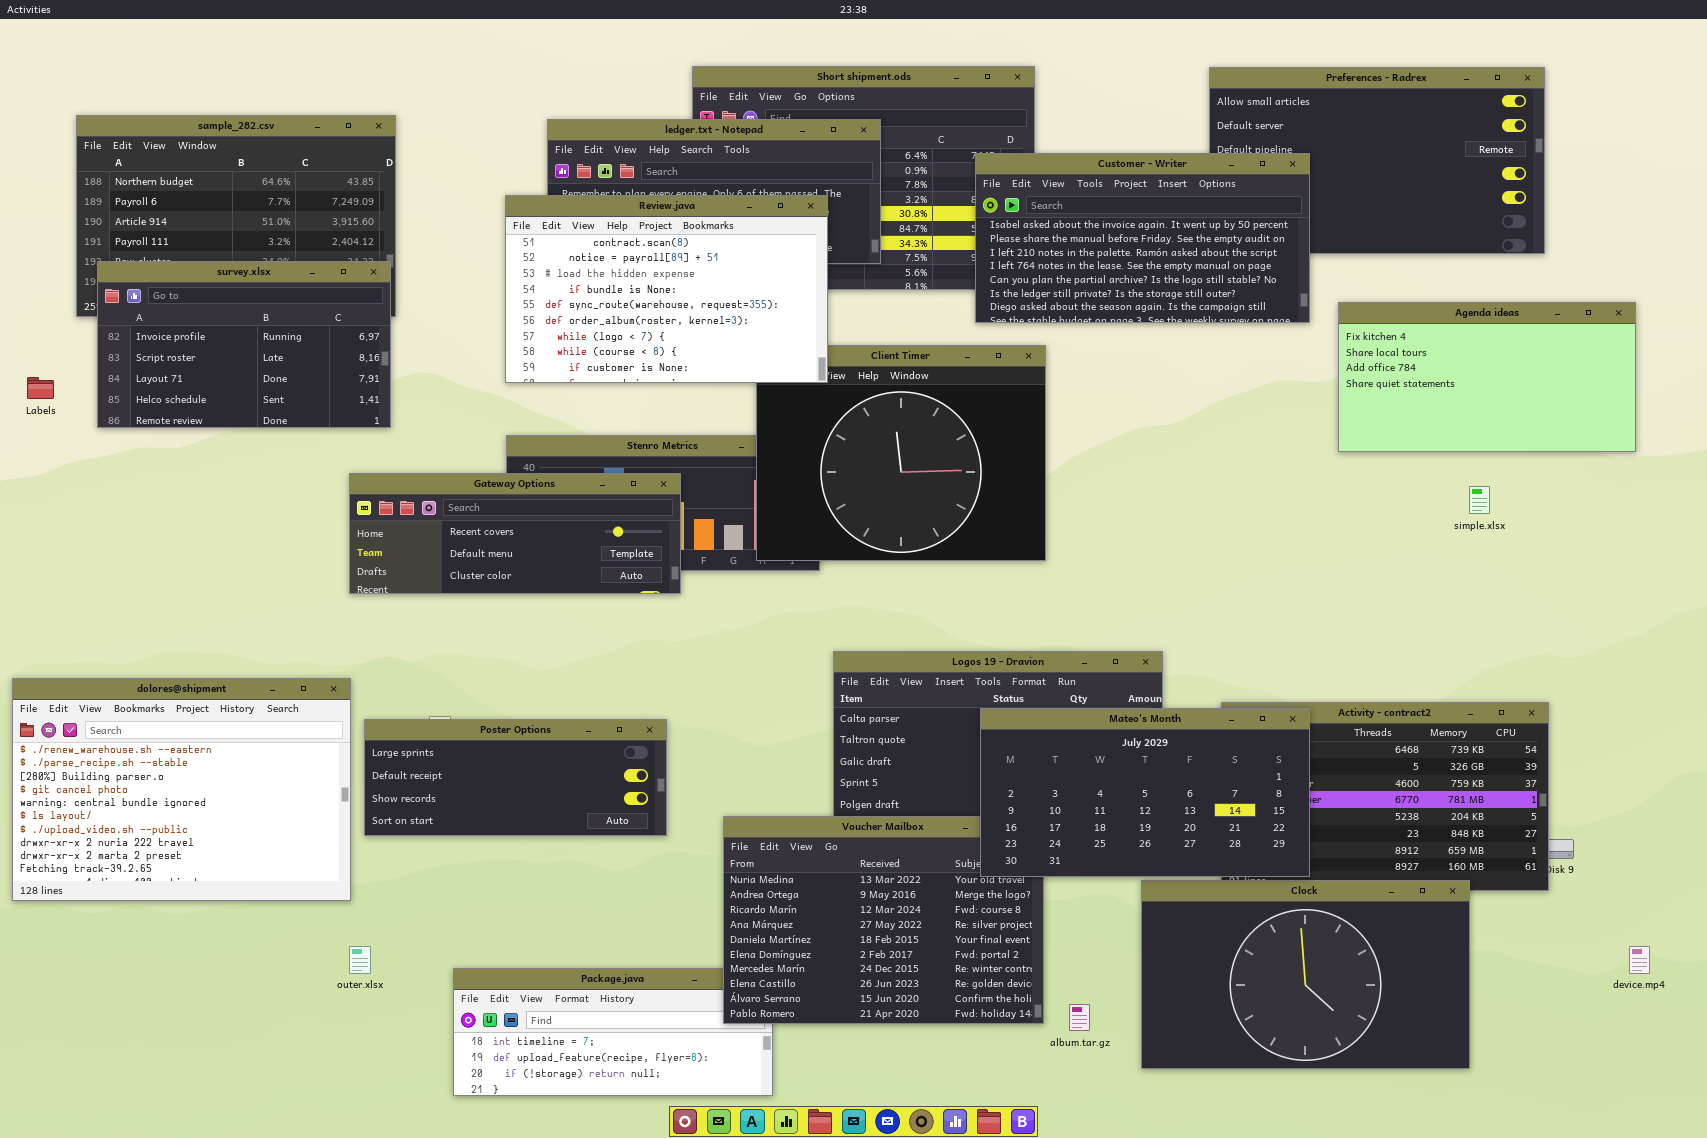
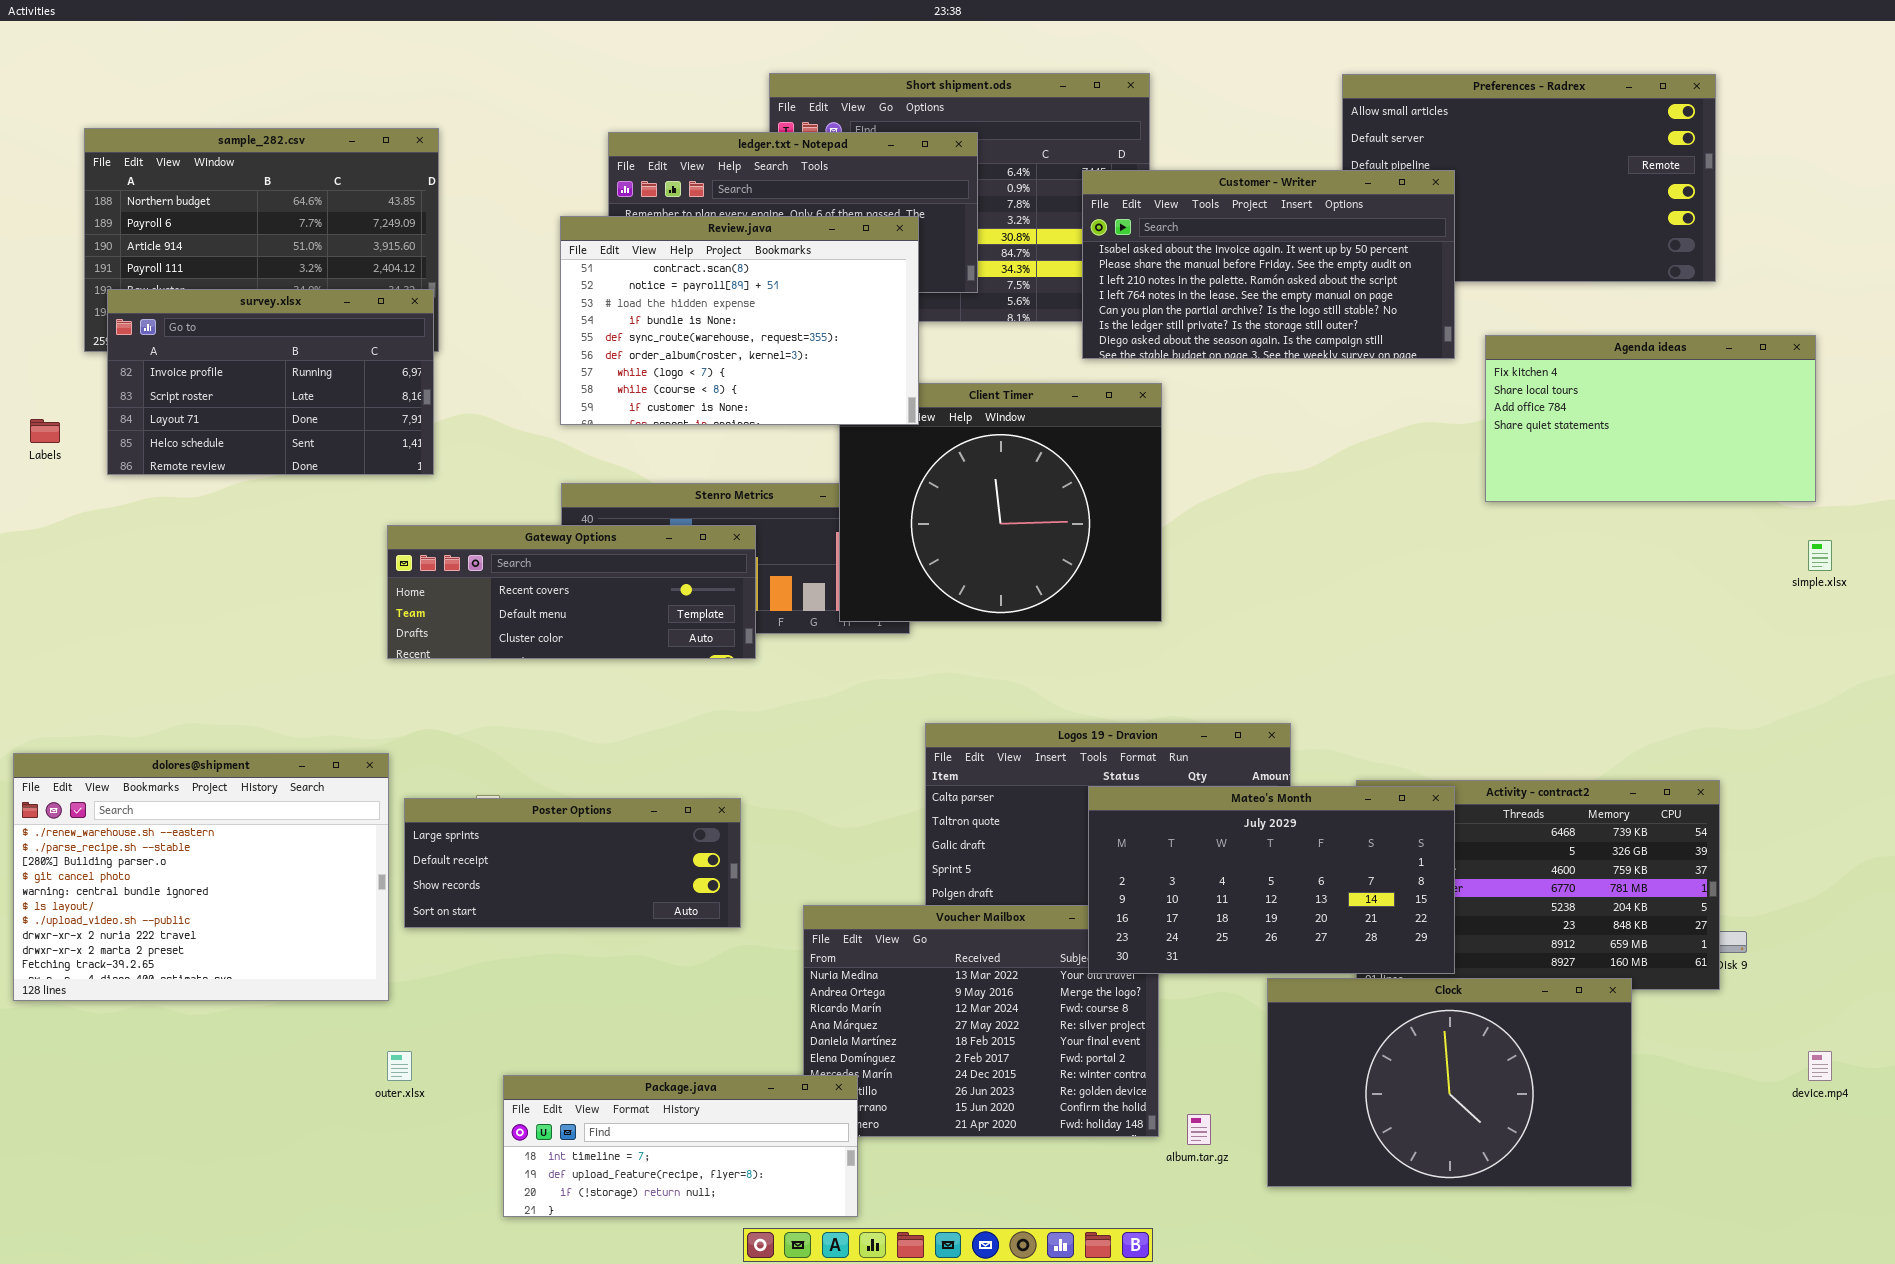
simple.xlsx: [1469,486,1490,514] -> [1808,540,1832,571], moved
Package.java: [453,968,773,1096] -> [503,1075,858,1217], raised

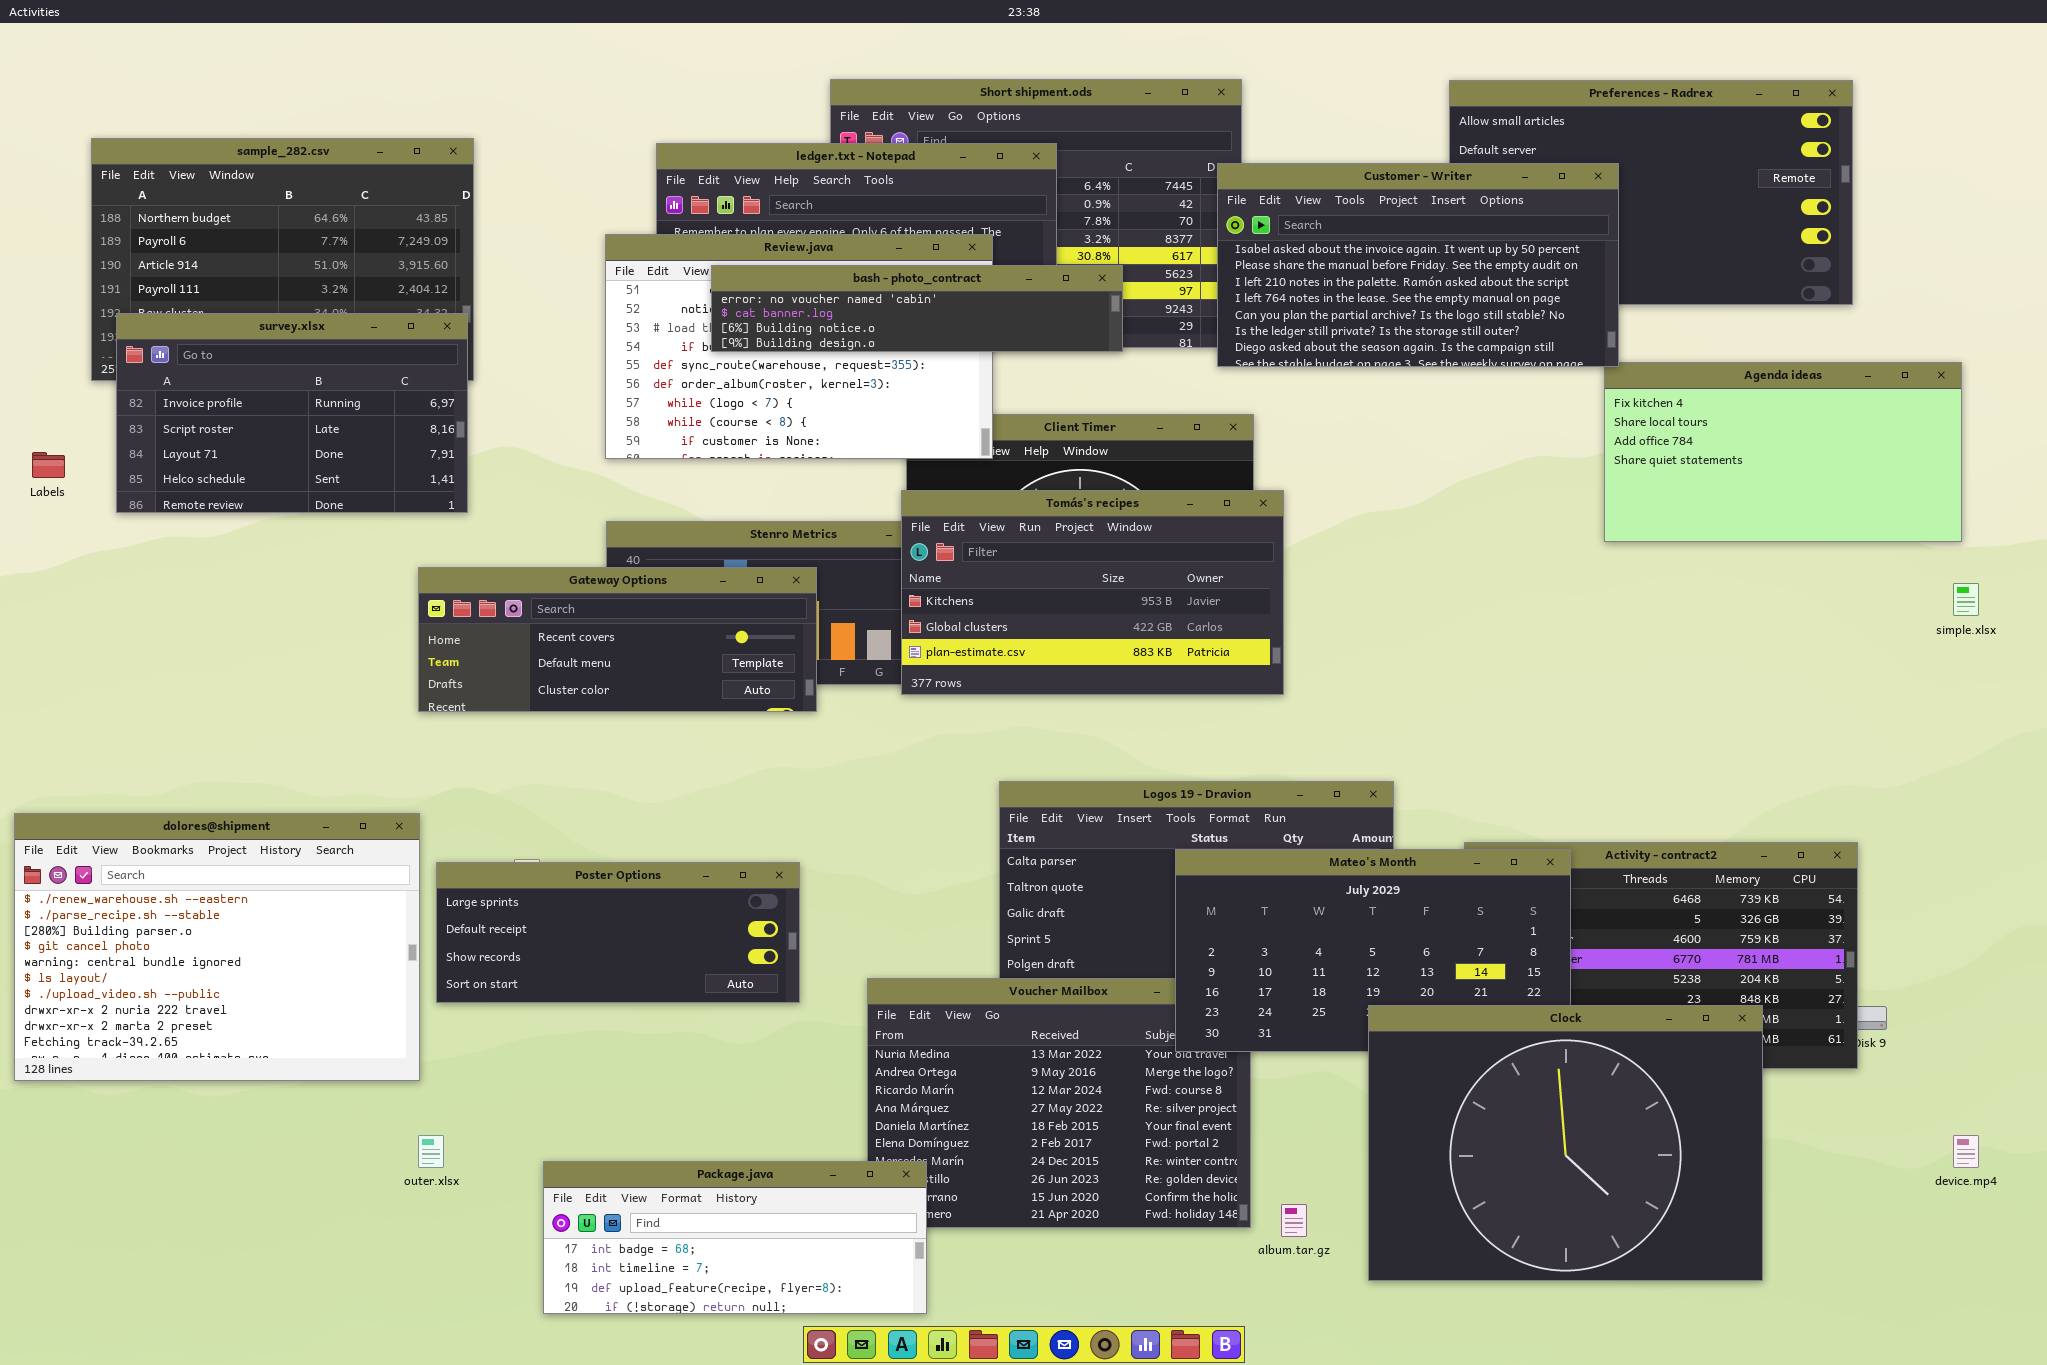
Customer - Writer: [1082,170,1455,359] -> [1217,163,1619,367], moved
bash - photo_contract: none -> [711,265,1123,352], opened
Tomás's recipes: none -> [901,490,1284,695], opened
Clock: [1267,978,1632,1187] -> [1368,1005,1763,1281], resized
Package.java: [503,1075,858,1217] -> [543,1161,927,1314], scrolled up 1 row

